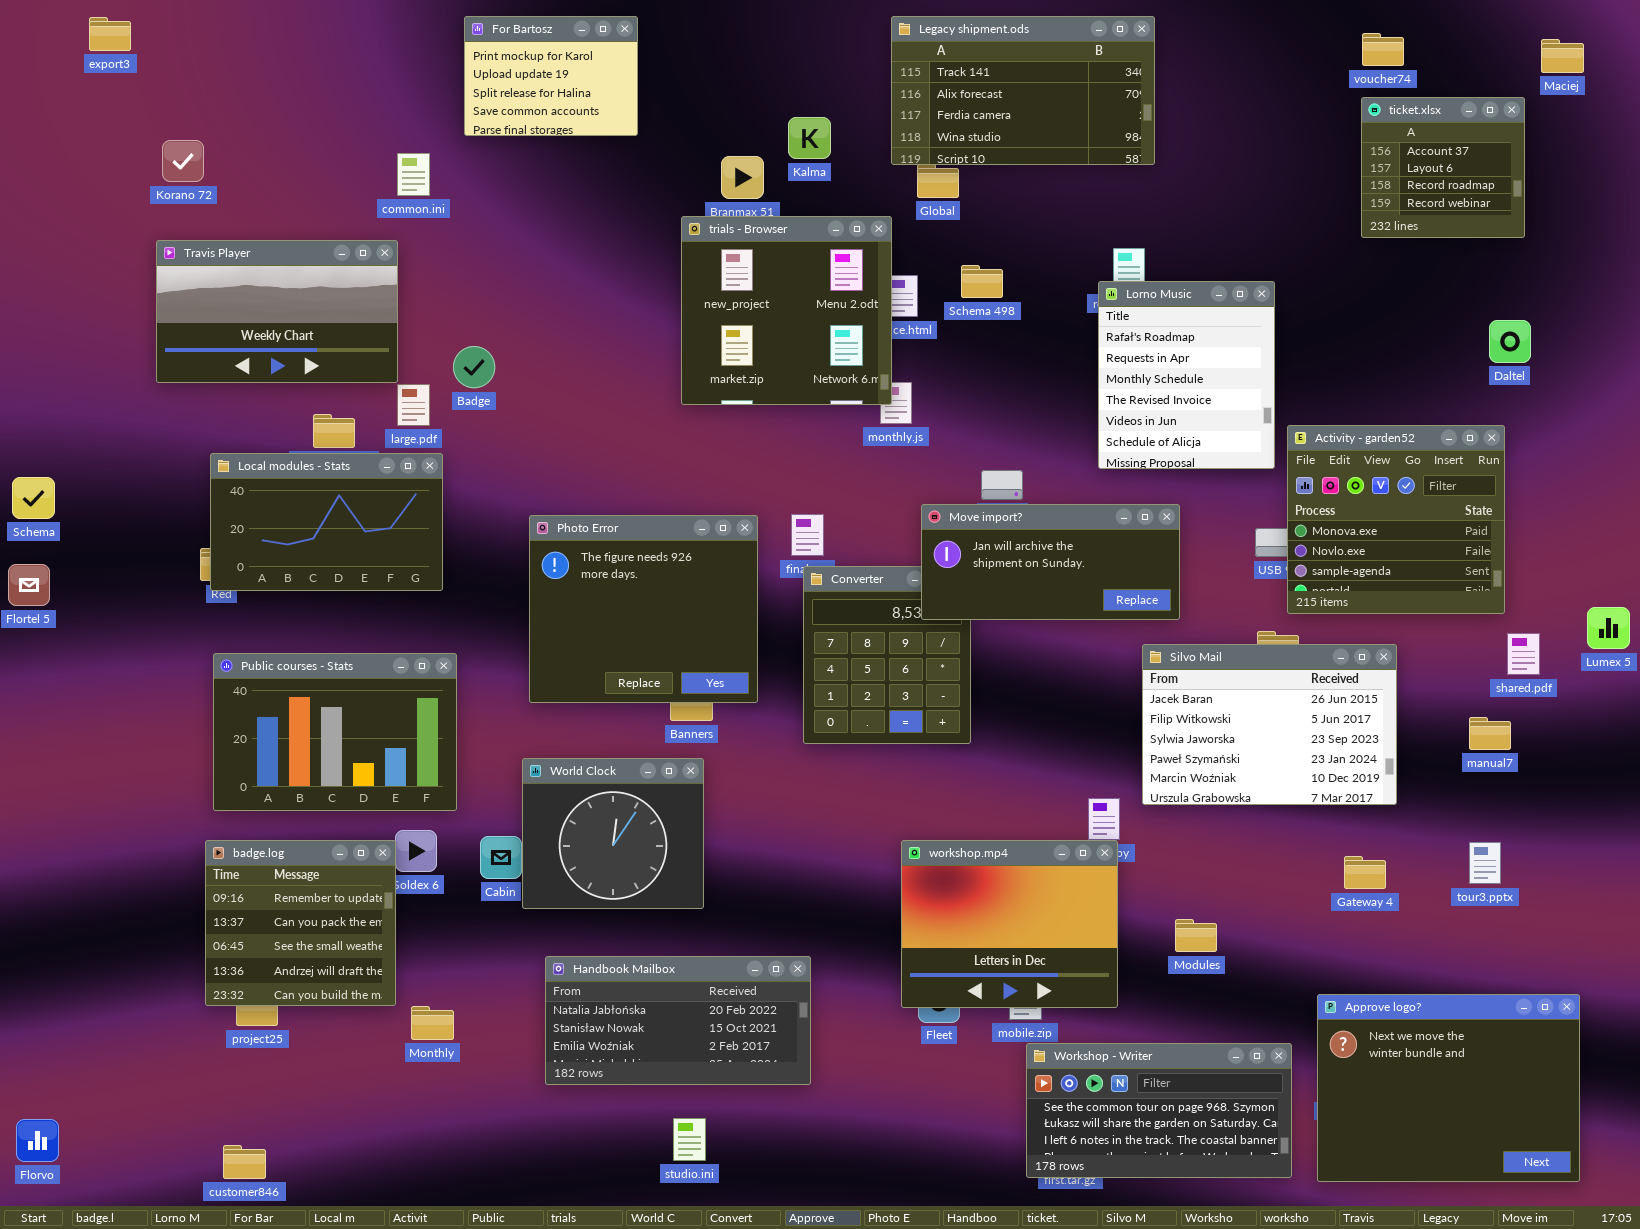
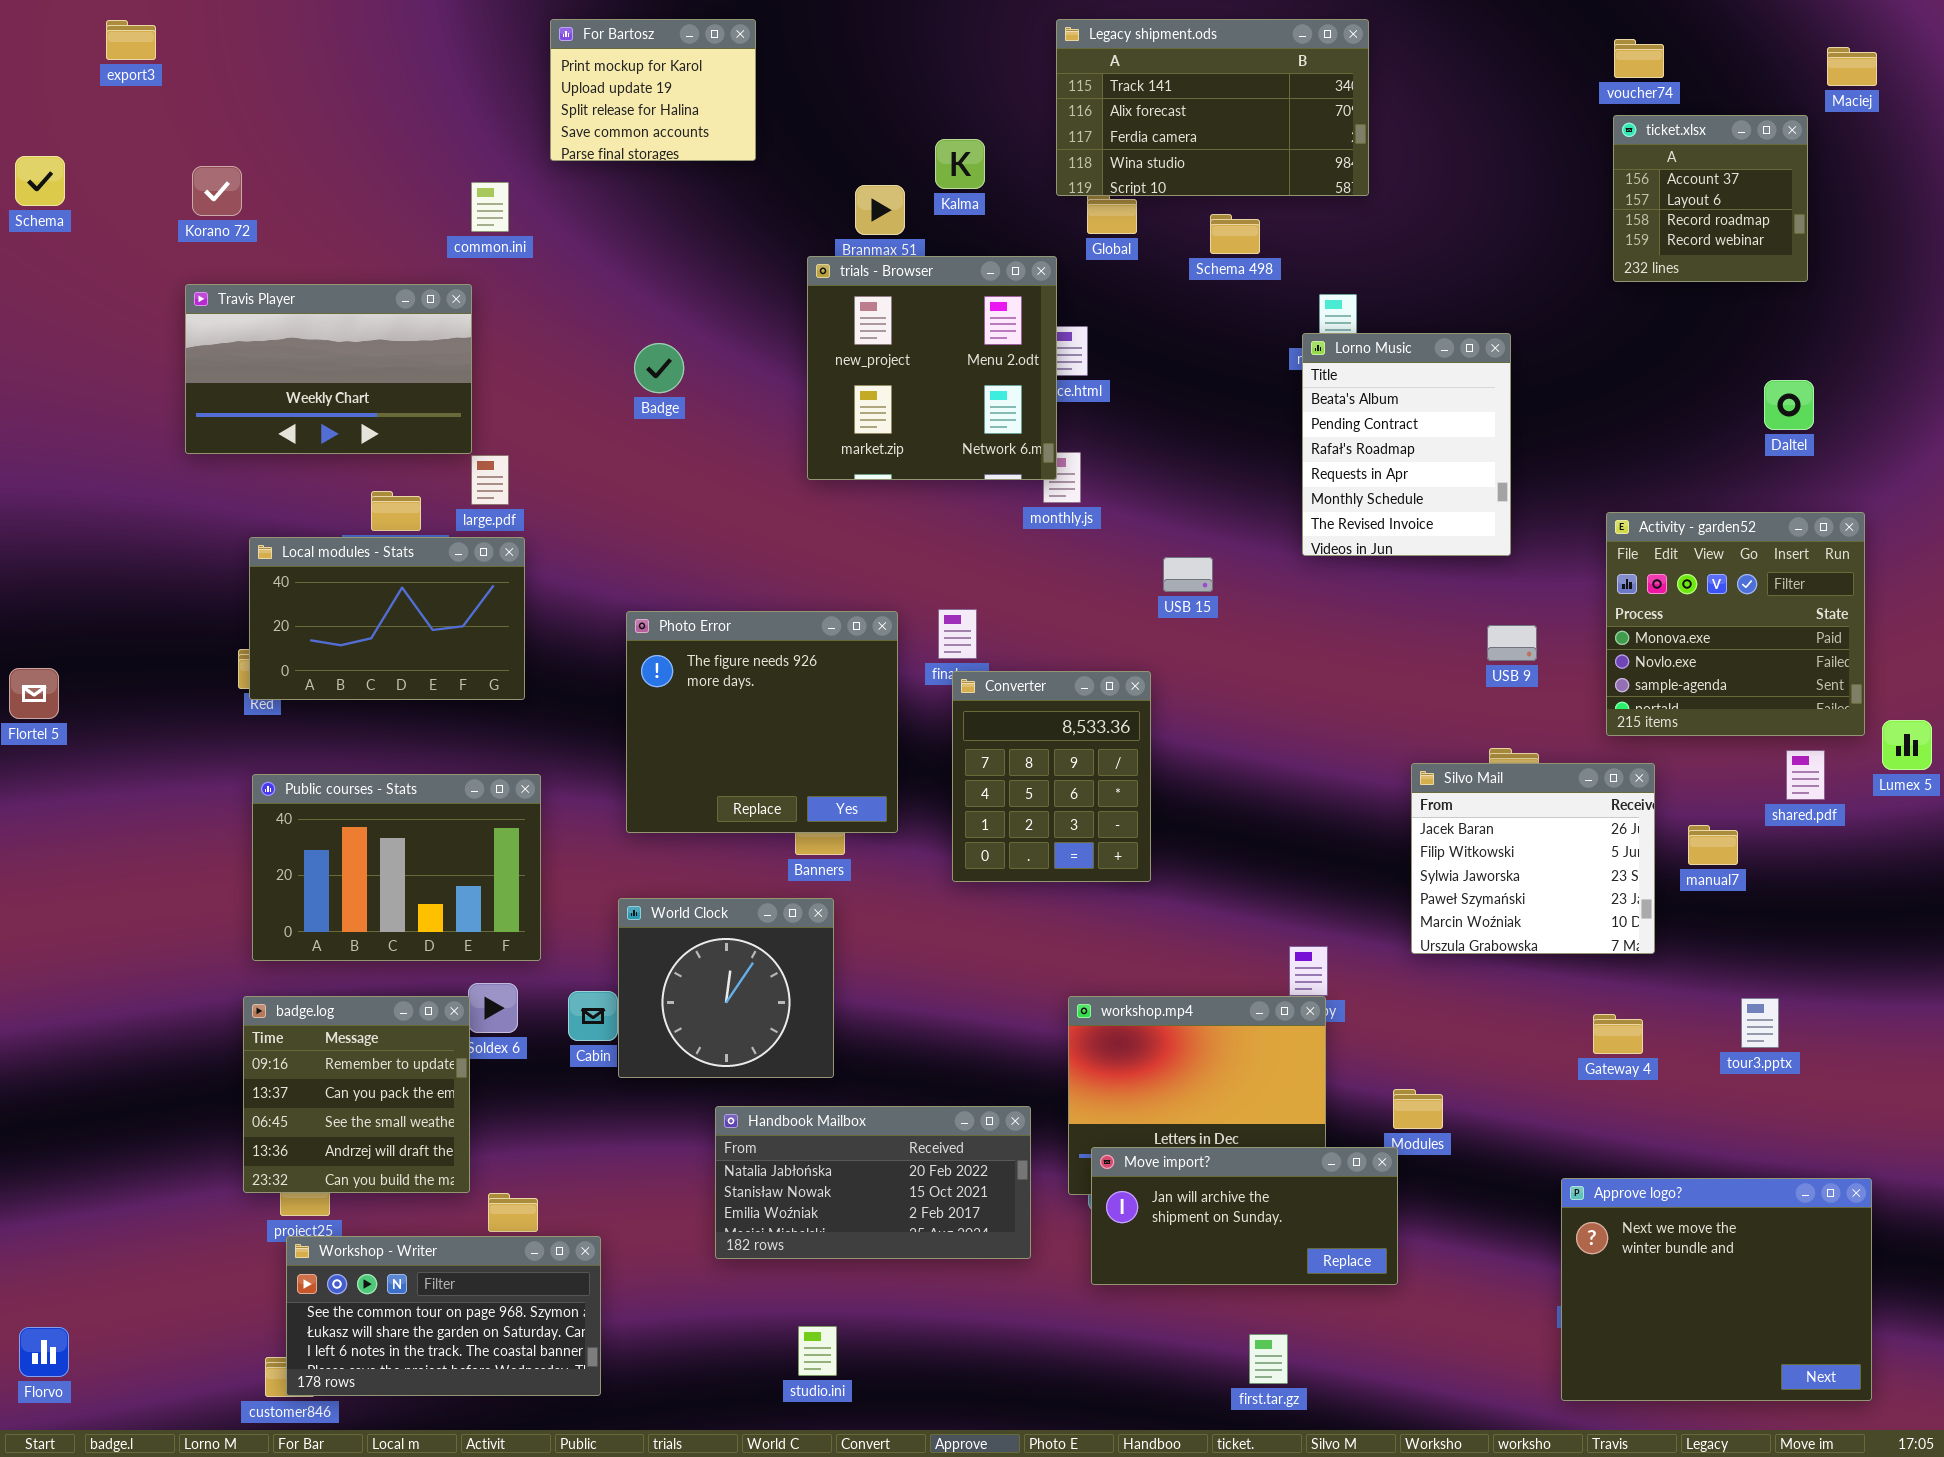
Schema 498: [961,265,1003,298] -> [1210,214,1260,254], moved
Lorno Music: [1098,281,1275,469] -> [1302,333,1511,556], scrolled up 2 rows
Badge: [453,346,495,388] -> [634,343,684,393], moved
Activity - garden52: [1287,425,1505,614] -> [1606,512,1865,736], moved
Schema: [12,477,55,519] -> [15,156,65,206], moved
Move import?: [921,504,1180,620] -> [1091,1147,1398,1285], moved
Silvo Mail: [1142,644,1397,805] -> [1411,763,1655,954], resized
manual7: [1469,717,1511,750] -> [1688,825,1738,865], moved
Handbook Mailbox: [545,956,811,1085] -> [715,1106,1031,1259], moved
Workshop - Writer: [1026,1043,1292,1178] -> [286,1236,601,1396], moved

